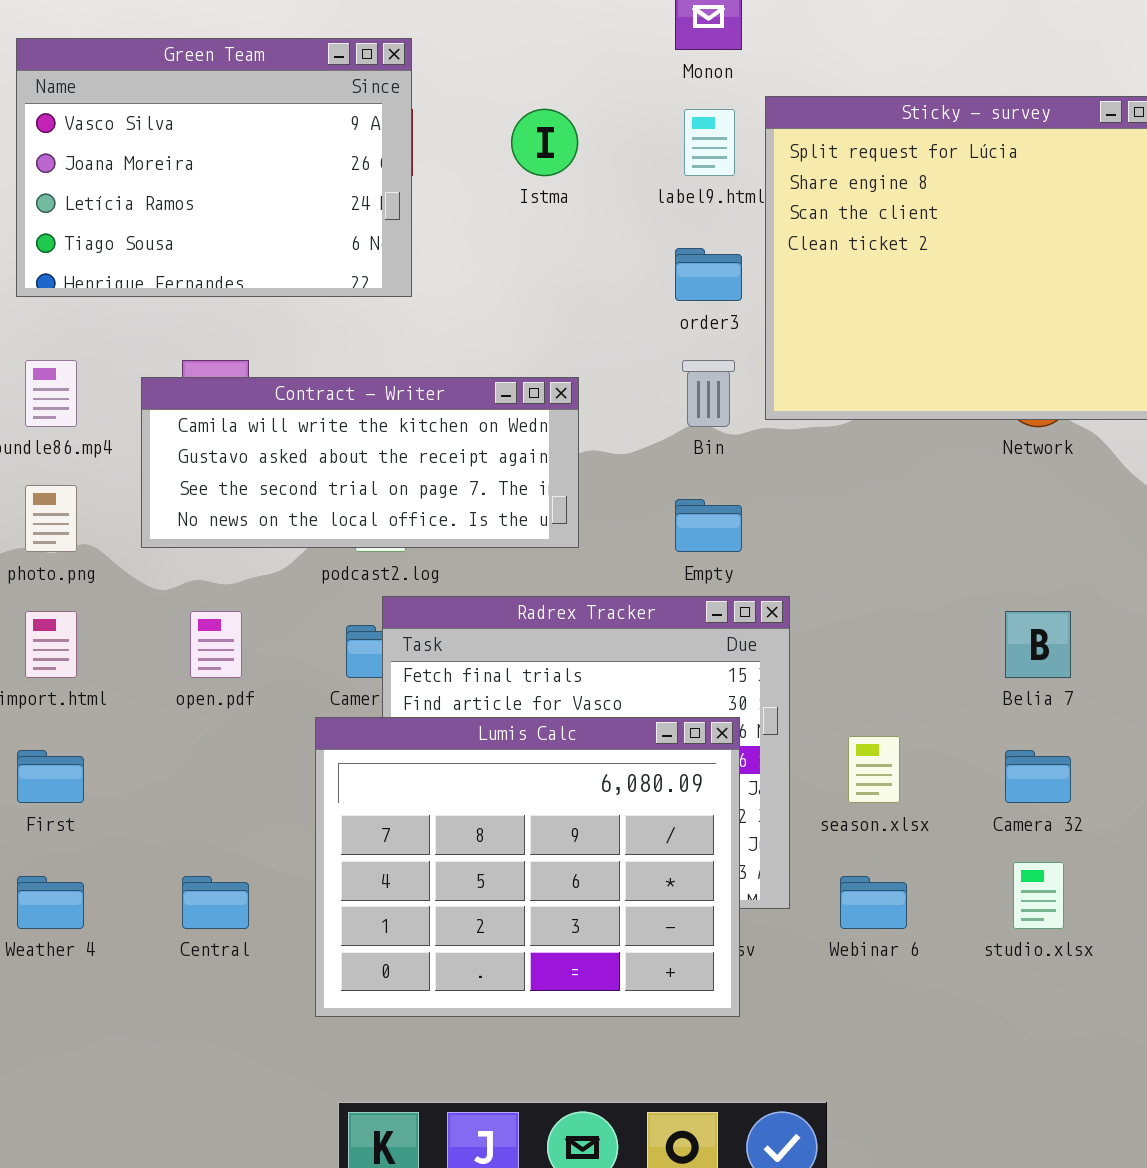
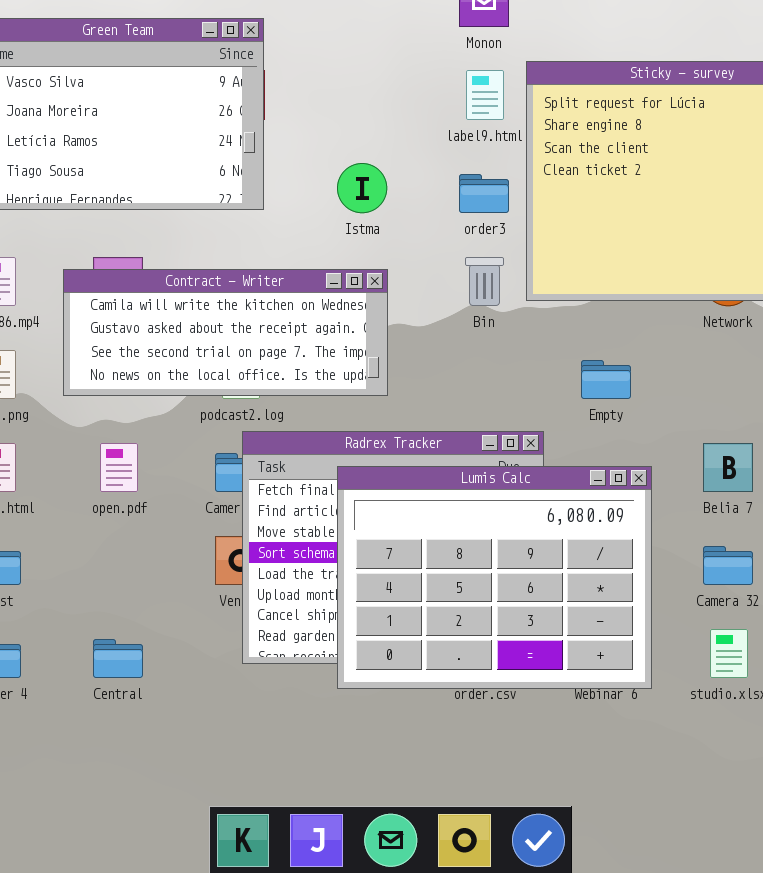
Istma: [511,109,578,176] -> [337,163,387,213], moved
Empty: [675,499,742,552] -> [581,360,631,399], moved
Lumis Calc: [315,717,740,1017] -> [337,466,652,689], moved

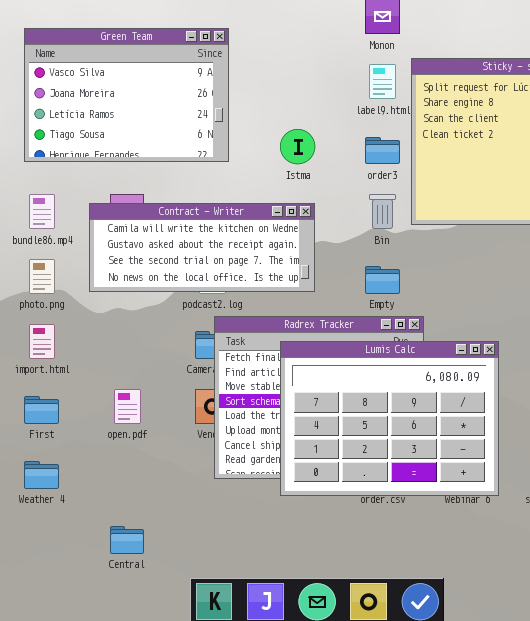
Empty: [581,360,631,399] -> [365,266,400,294], moved
open.pdf: [100,443,138,492] -> [114,389,141,424], moved
Central: [93,639,143,678] -> [110,526,144,554], moved

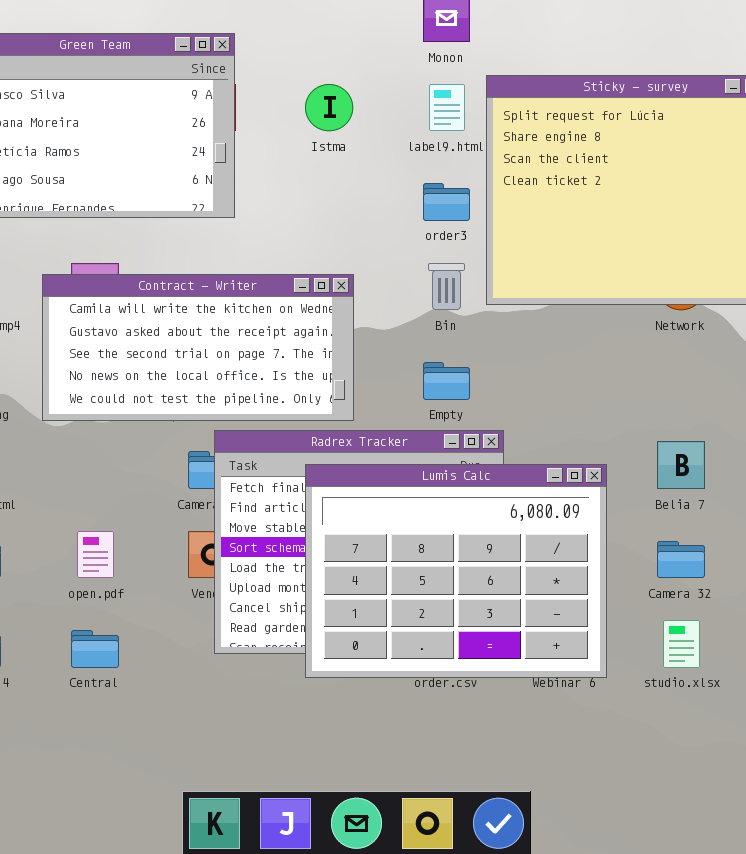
Istma: [280,129,315,164] -> [305,84,353,131], moved
Contract - Writer: [89,203,315,292] -> [42,274,354,421], resized
Central: [110,526,144,554] -> [71,630,119,668], moved

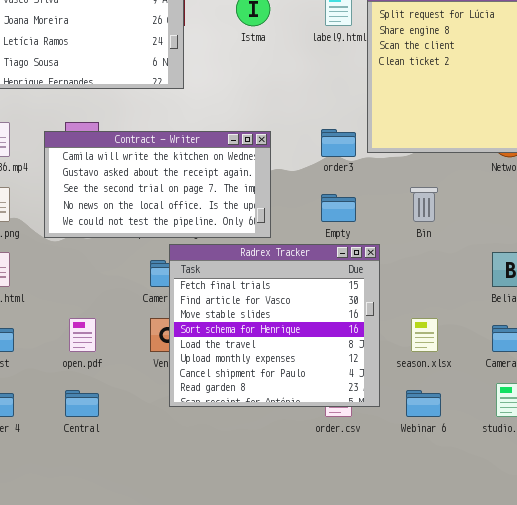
order3: [423,183,470,221] -> [321,129,356,157], moved
Bin: [428,263,465,310] -> [410,187,438,222], moved
Lumis Calc: [305,464,607,678] -> none, closed

